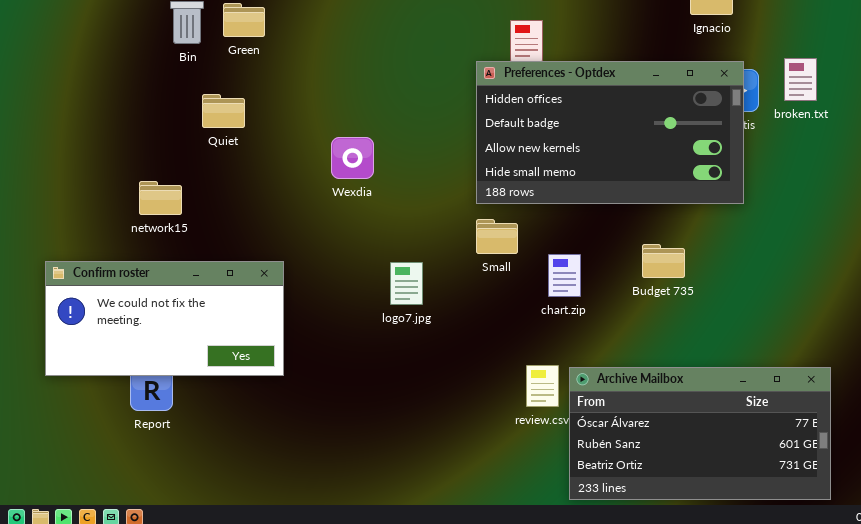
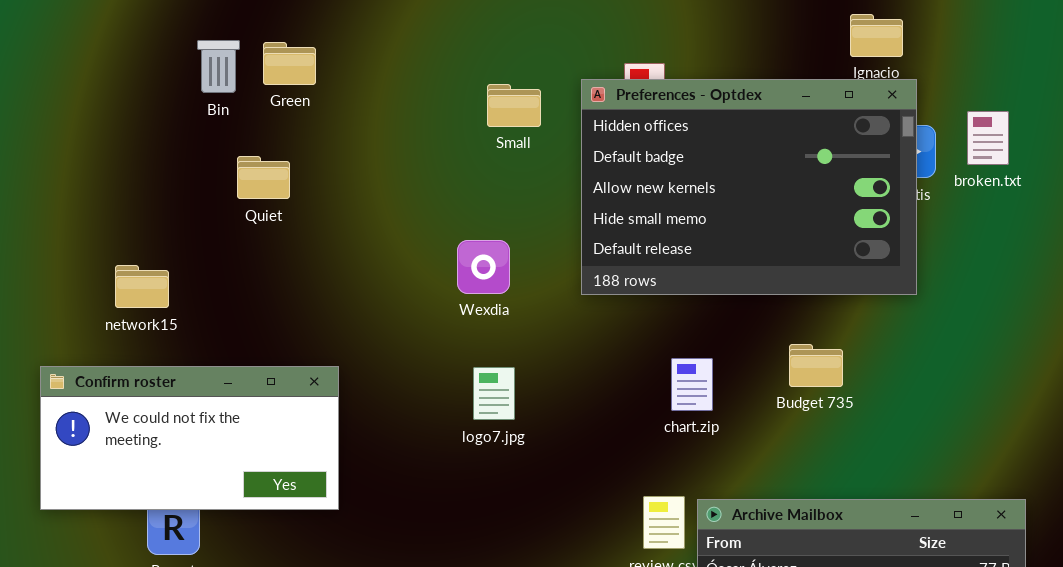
Preferences - Optdex: [476,61,744,204] -> [581,79,917,295], resized
Wexdia: [331,137,374,179] -> [457,240,510,294], moved
network15: [139,181,182,215] -> [115,265,169,308], moved
Small: [476,219,518,254] -> [487,84,541,127], moved

